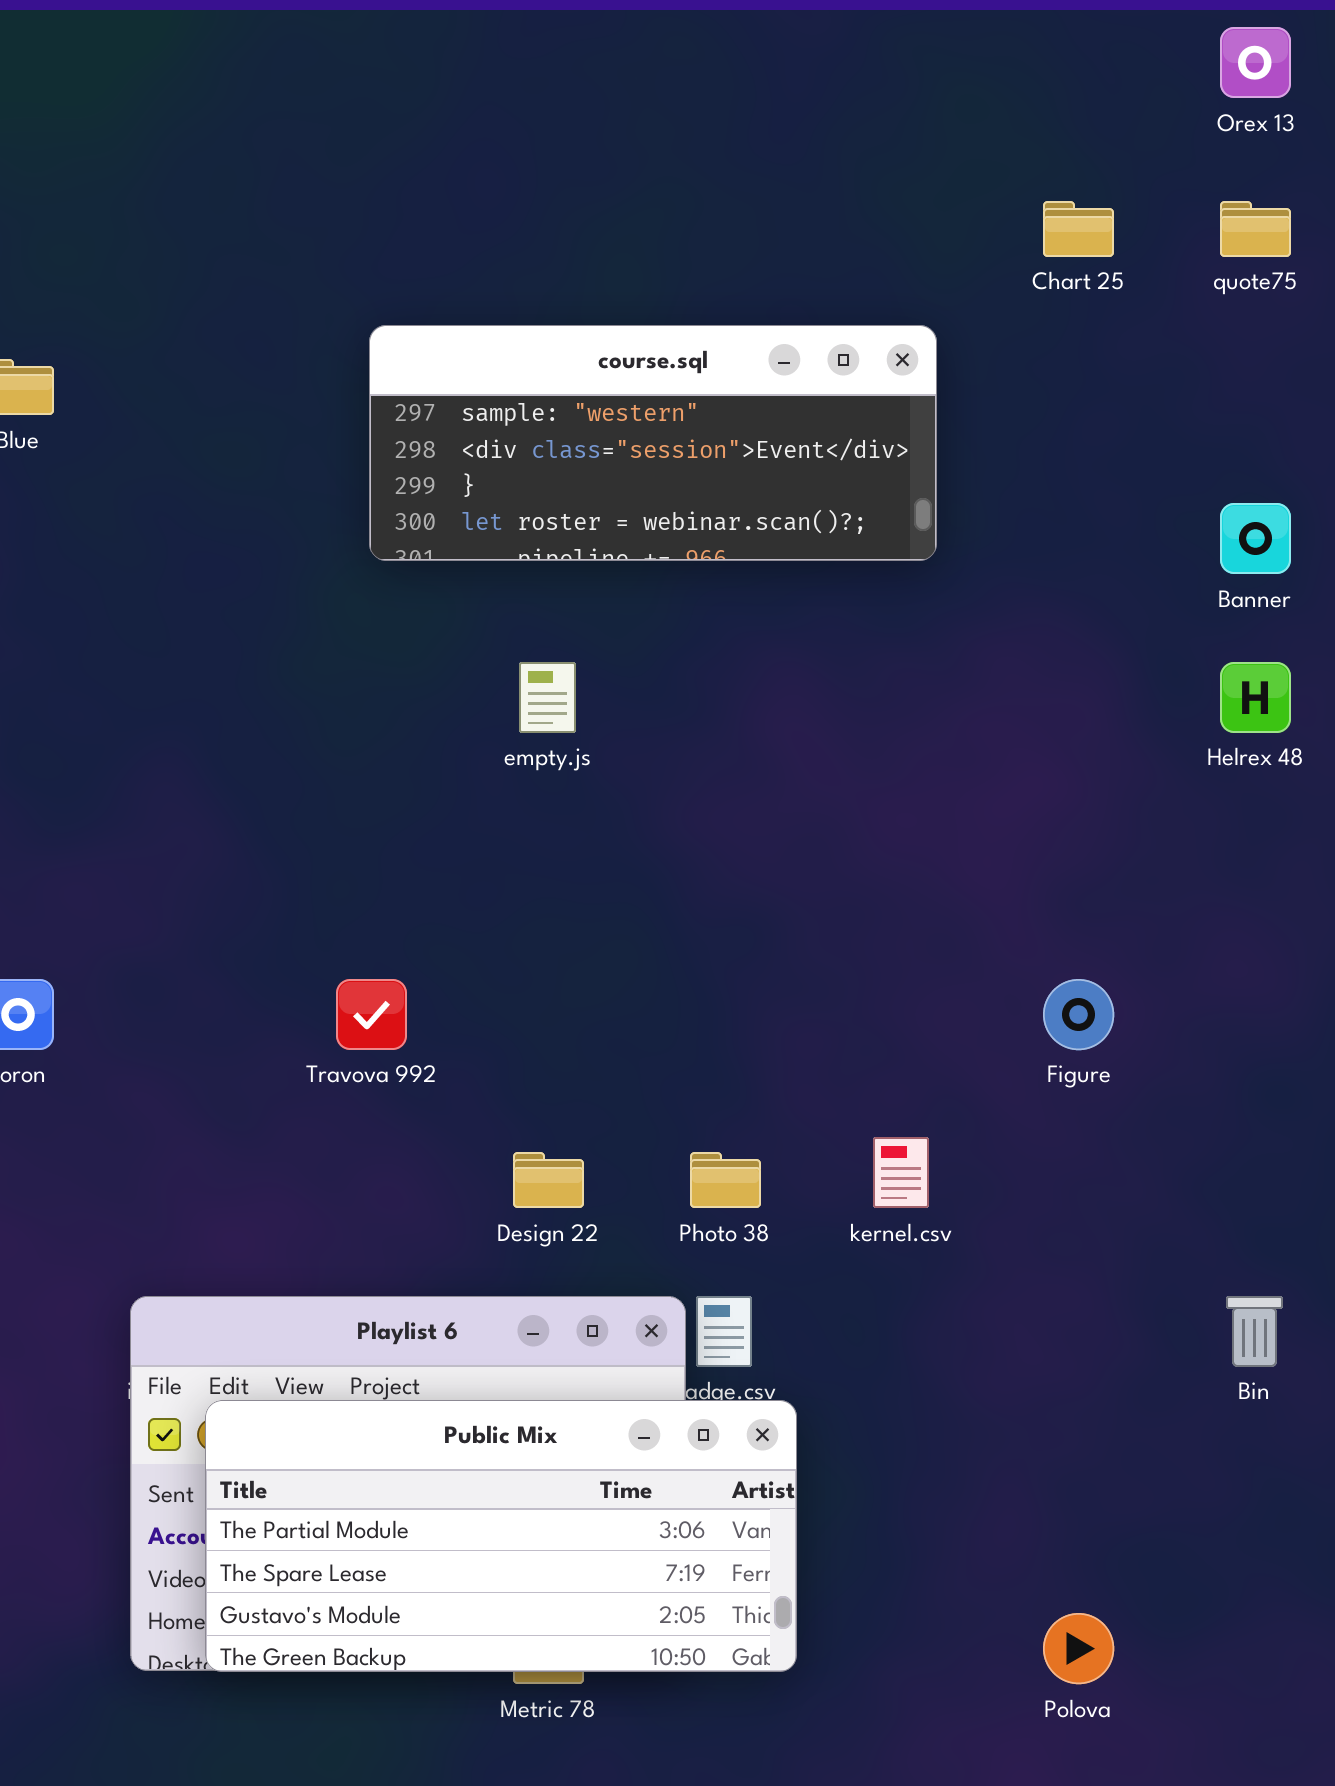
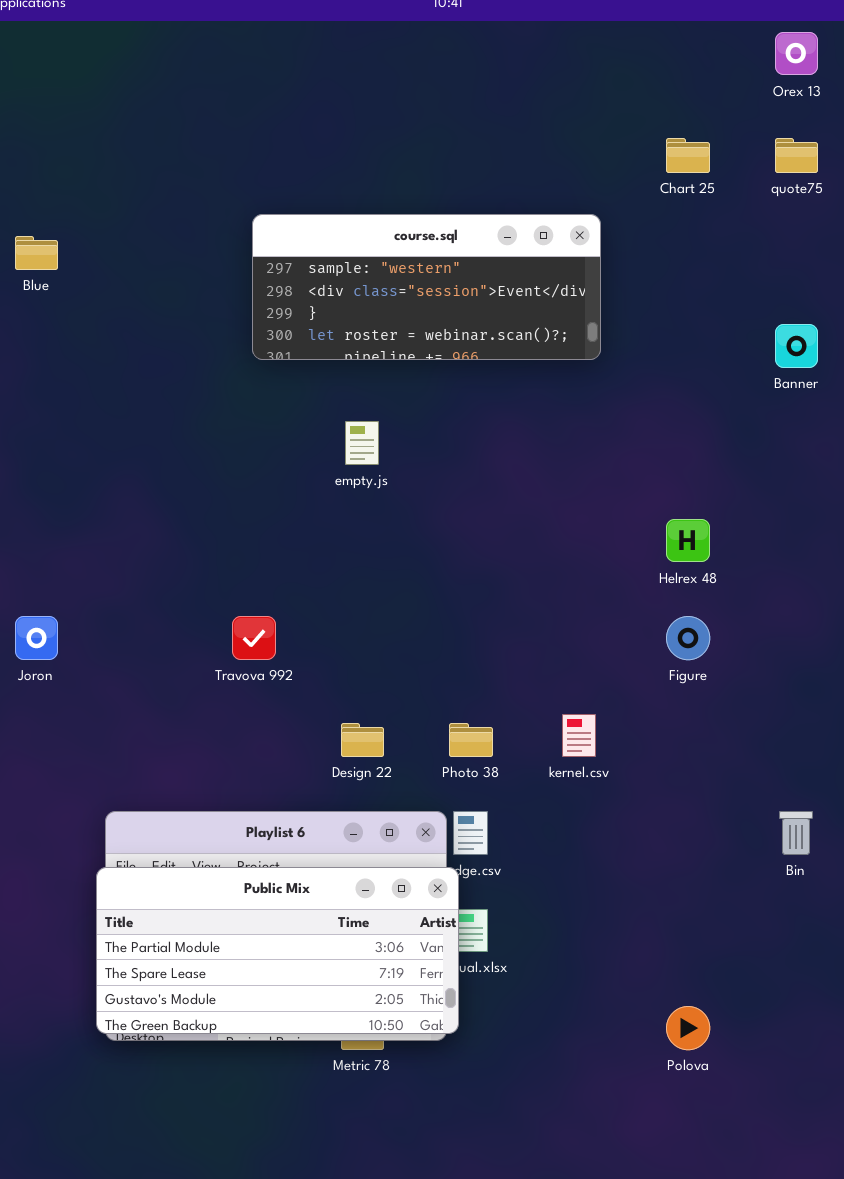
Helrex 48: [1220,662,1291,733] -> [666,519,710,562], moved
Public Mix: [205,1400,797,1672] -> [96,867,459,1034], moved

